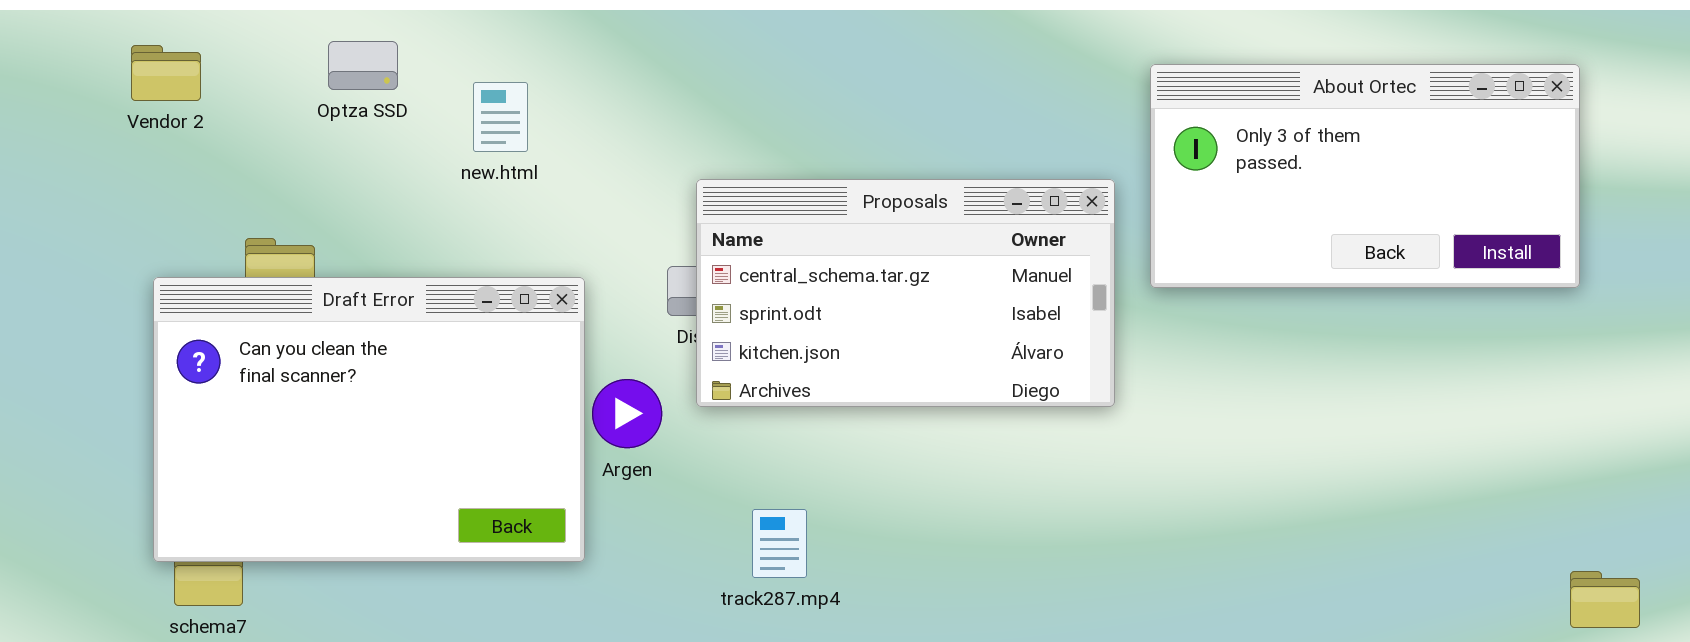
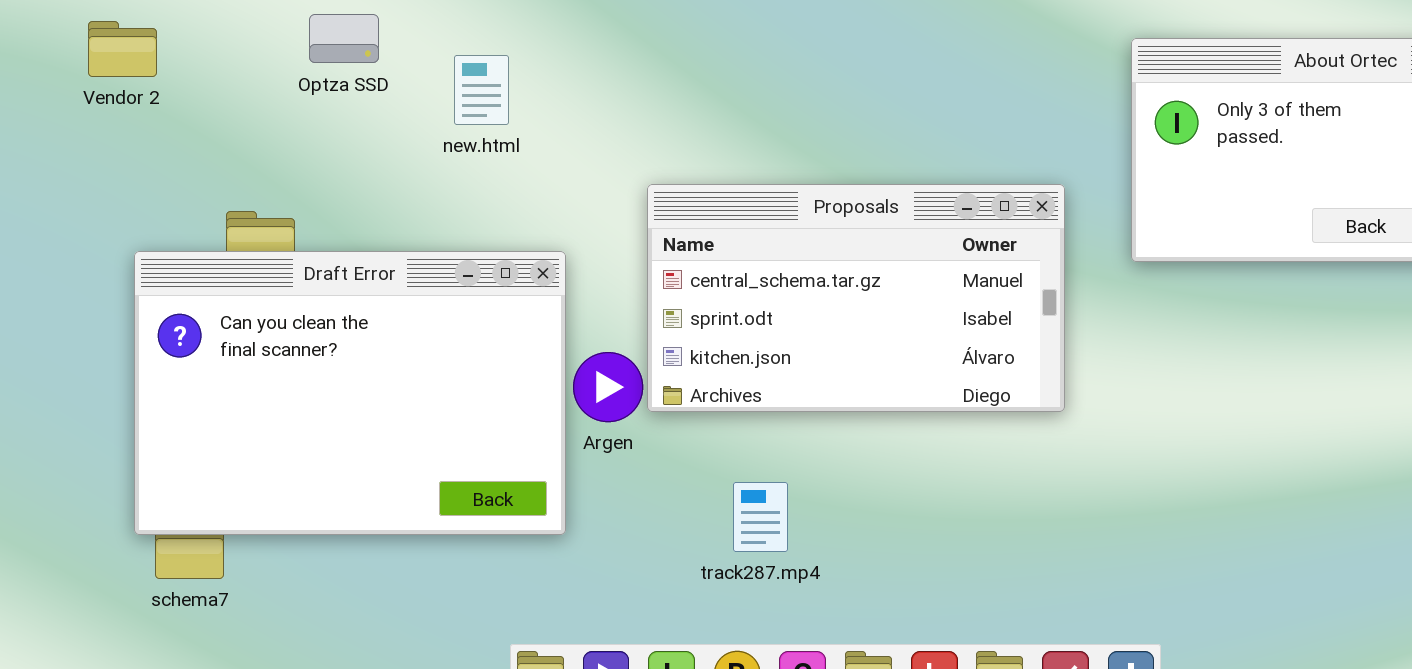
Vendor 2: [131,45,201,101] -> [88,21,157,77], moved
Proposals: [696,179,1115,407] -> [647,184,1065,412], moved

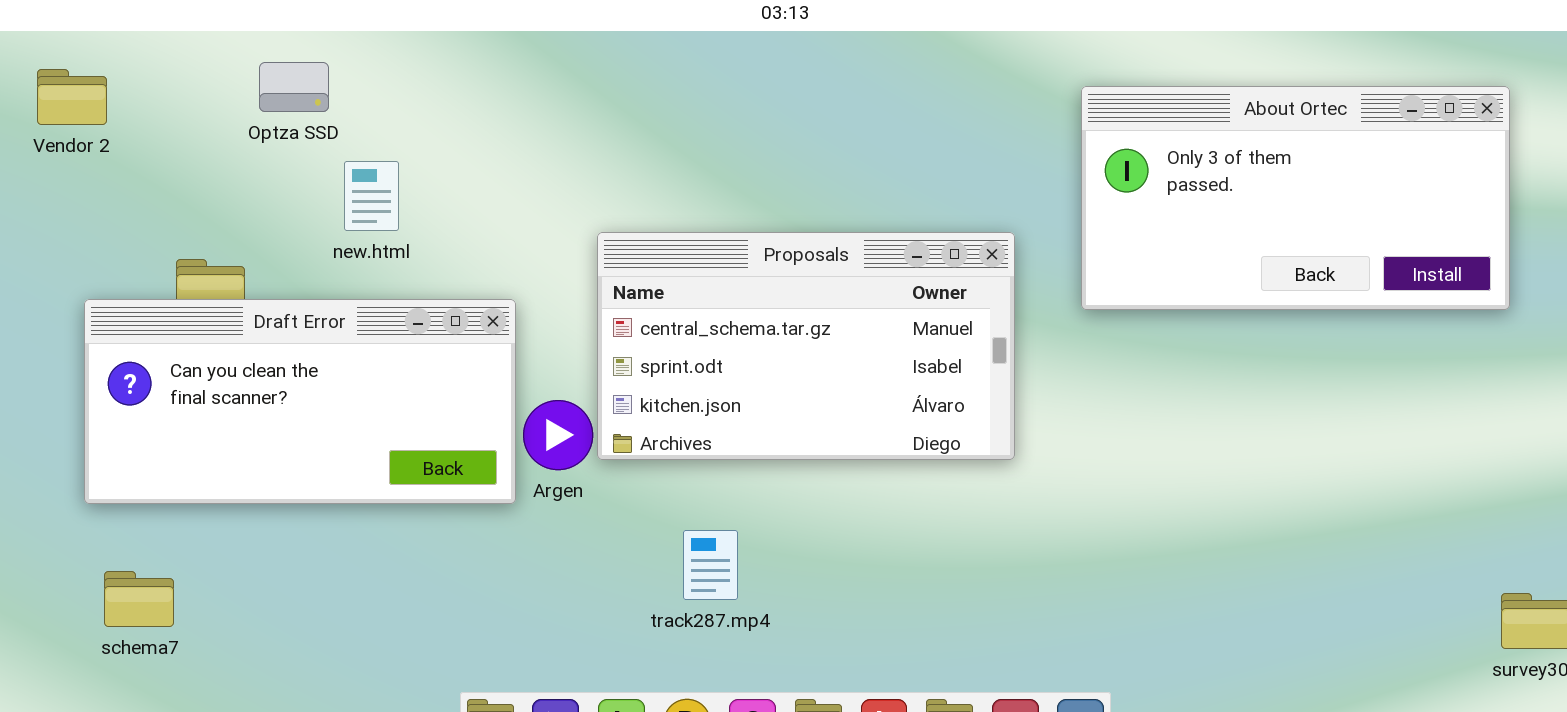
new.html: [454,55,509,125] -> [344,161,399,231], moved
Draft Error: [134,251,566,535] -> [84,299,516,504], resized

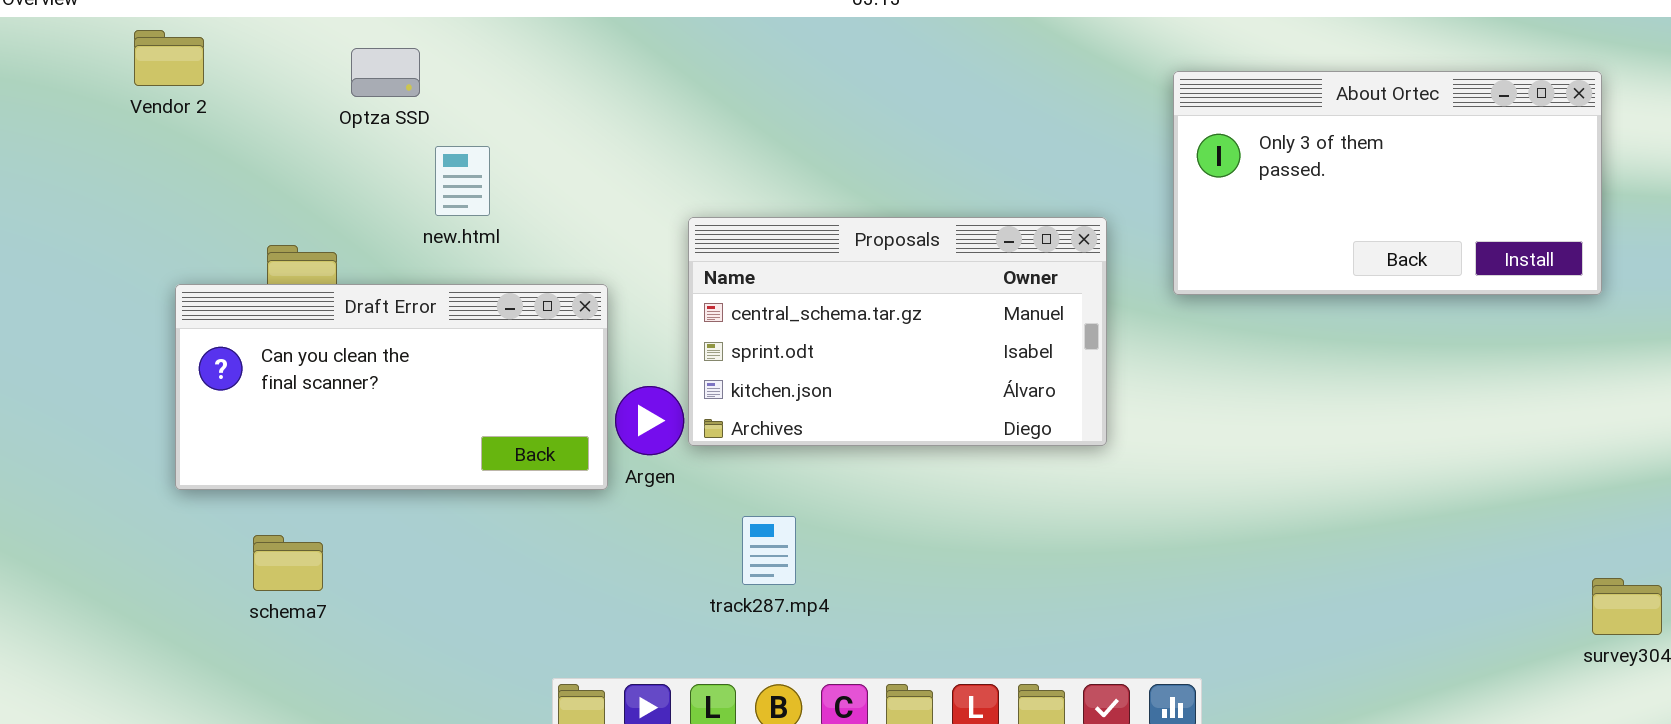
Vendor 2: [37,69,107,125] -> [134,30,204,86], moved
track287.mp4: [683,530,738,600] -> [742,516,796,585], moved
schema7: [104,571,174,627] -> [253,535,323,591], moved

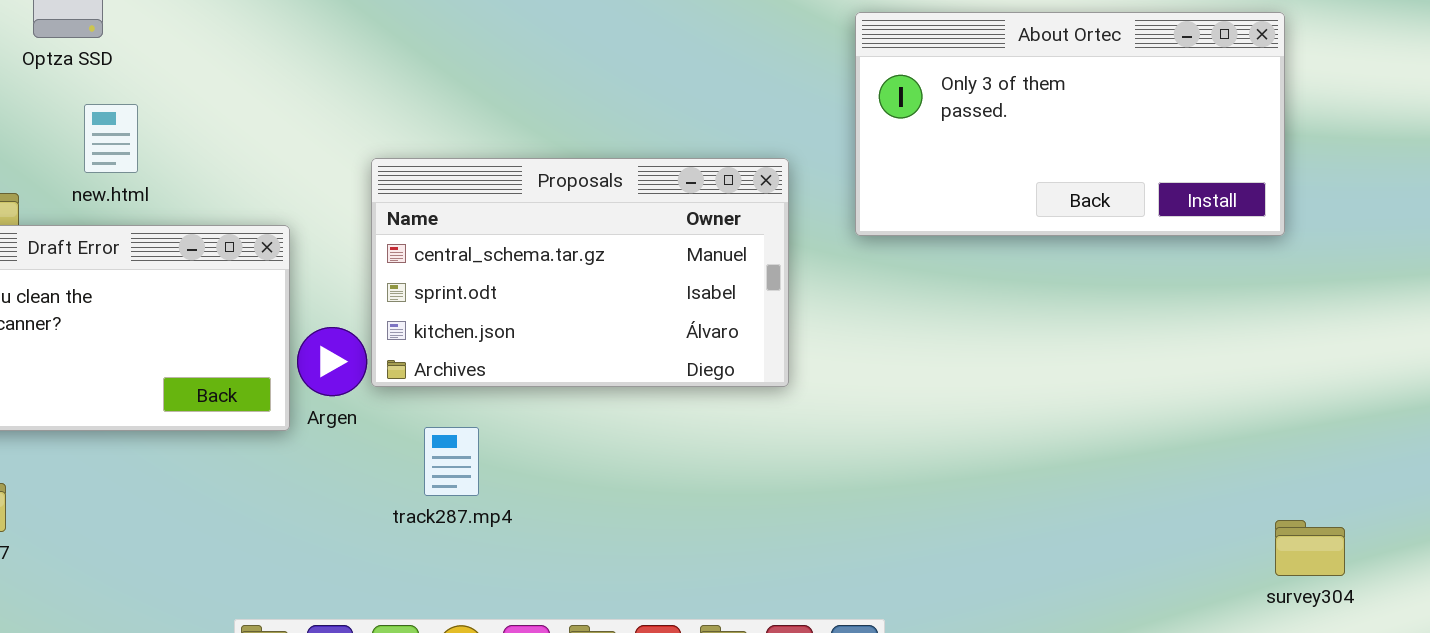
new.html: [435,146,490,216] -> [84,104,138,173], moved
track287.mp4: [742,516,796,585] -> [424,427,479,496], moved

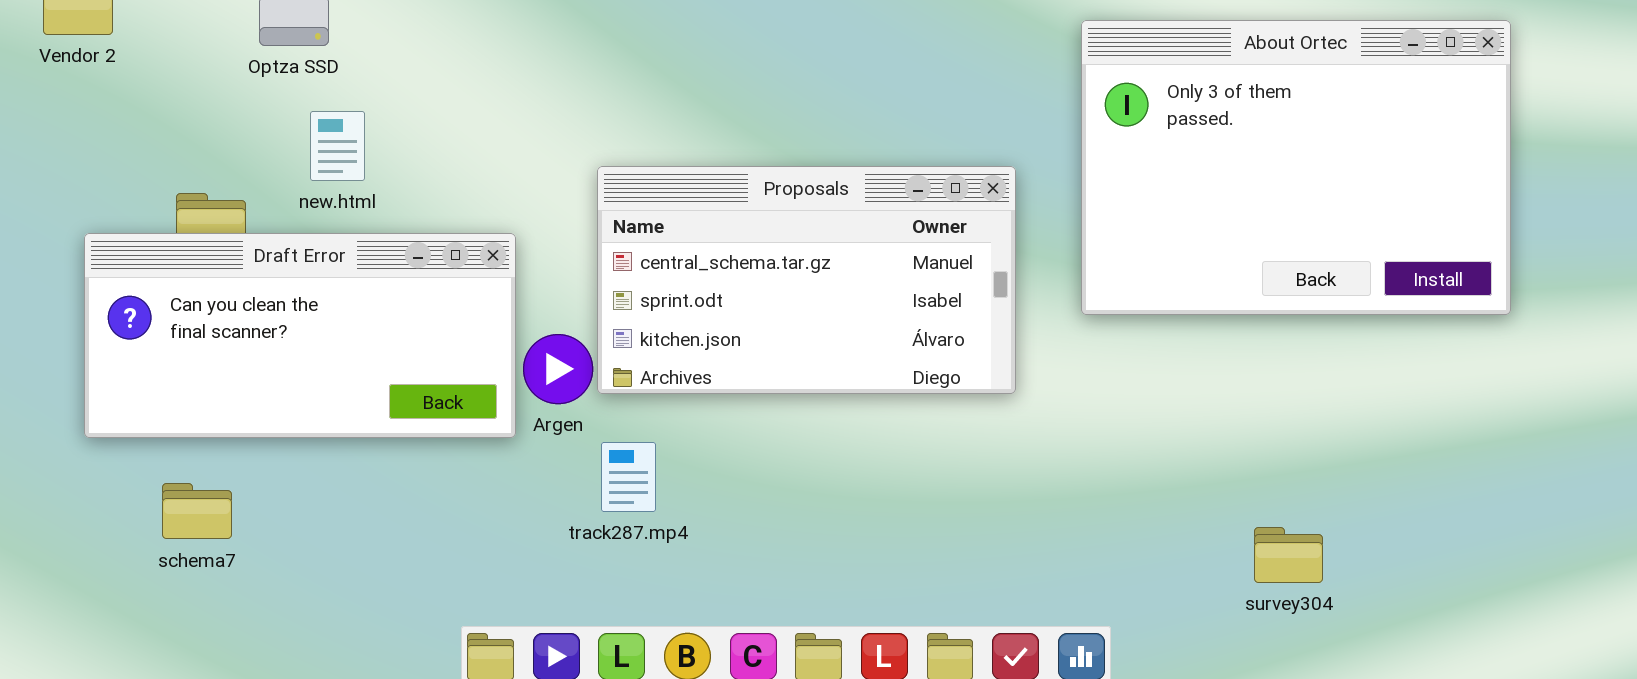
About Ortec: [855,12,1285,236] -> [1081,20,1511,315], resized
track287.mp4: [424,427,479,496] -> [601,442,656,512], moved
survey304: [1275,520,1345,576] -> [1254,527,1323,583], moved

